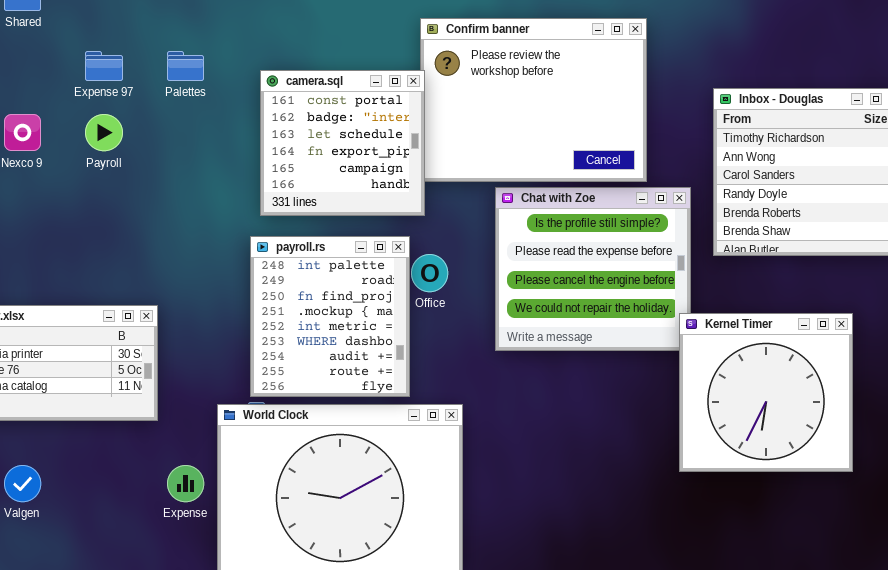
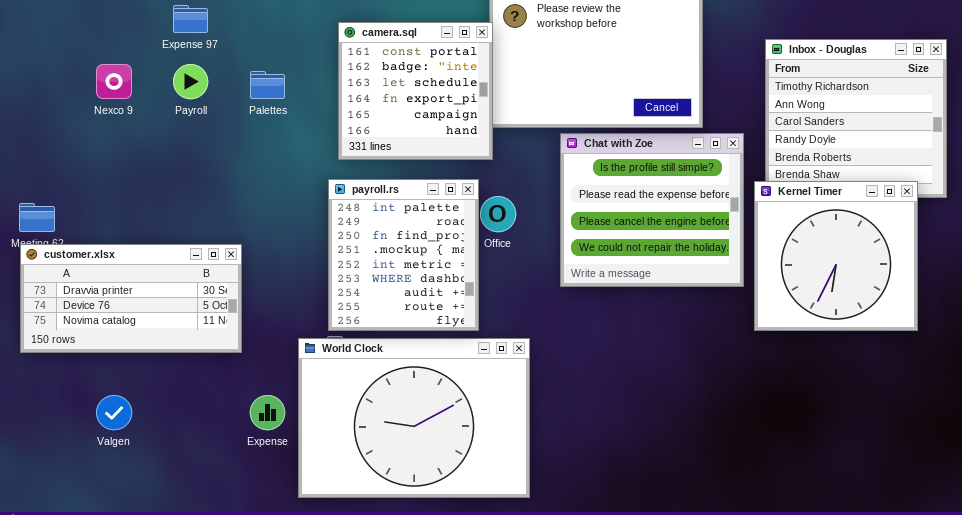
Palettes: [167,51,204,81] -> [250,71,285,99], moved
Kernel Timer: [679,313,853,472] -> [754,181,918,331], moved

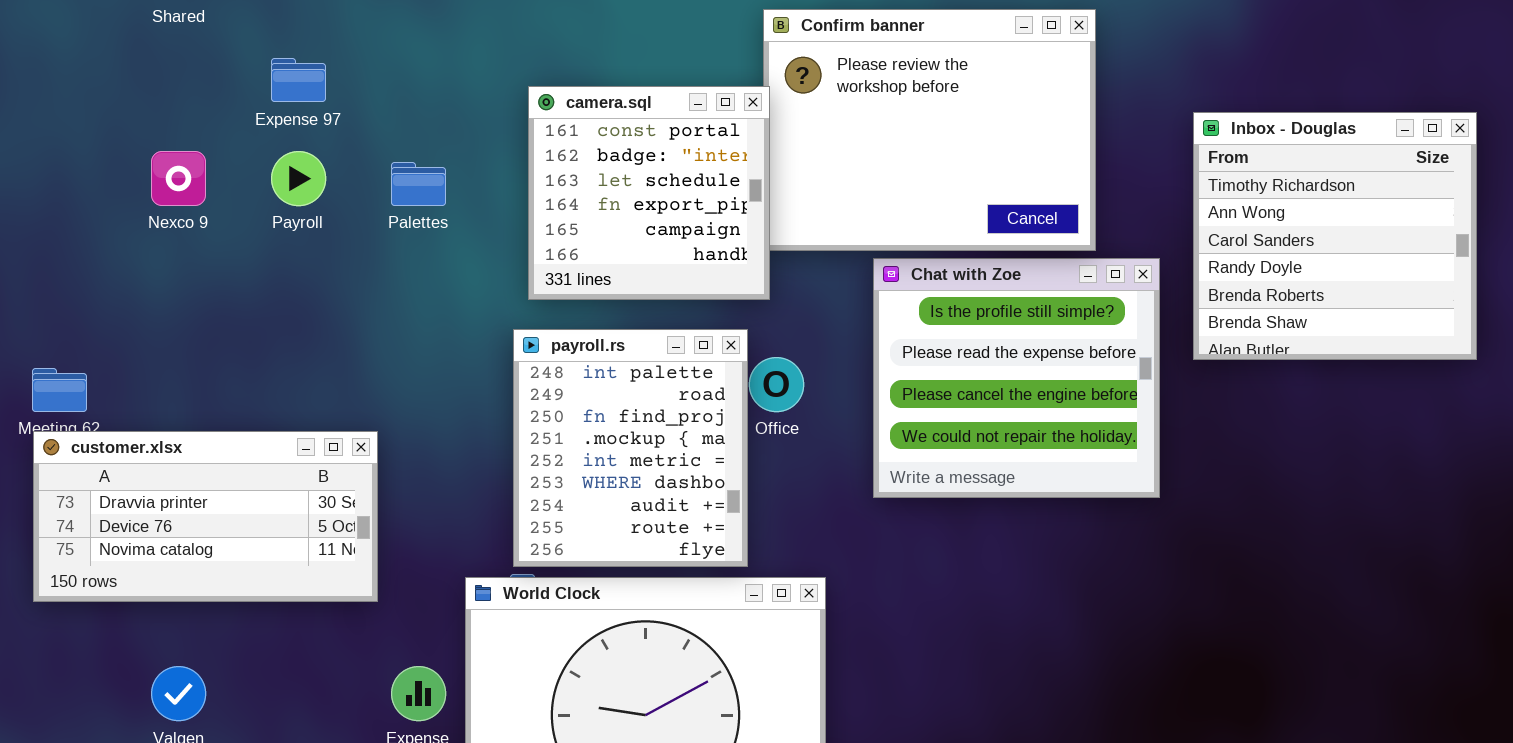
Kernel Timer: [754,181,918,331] -> none, closed

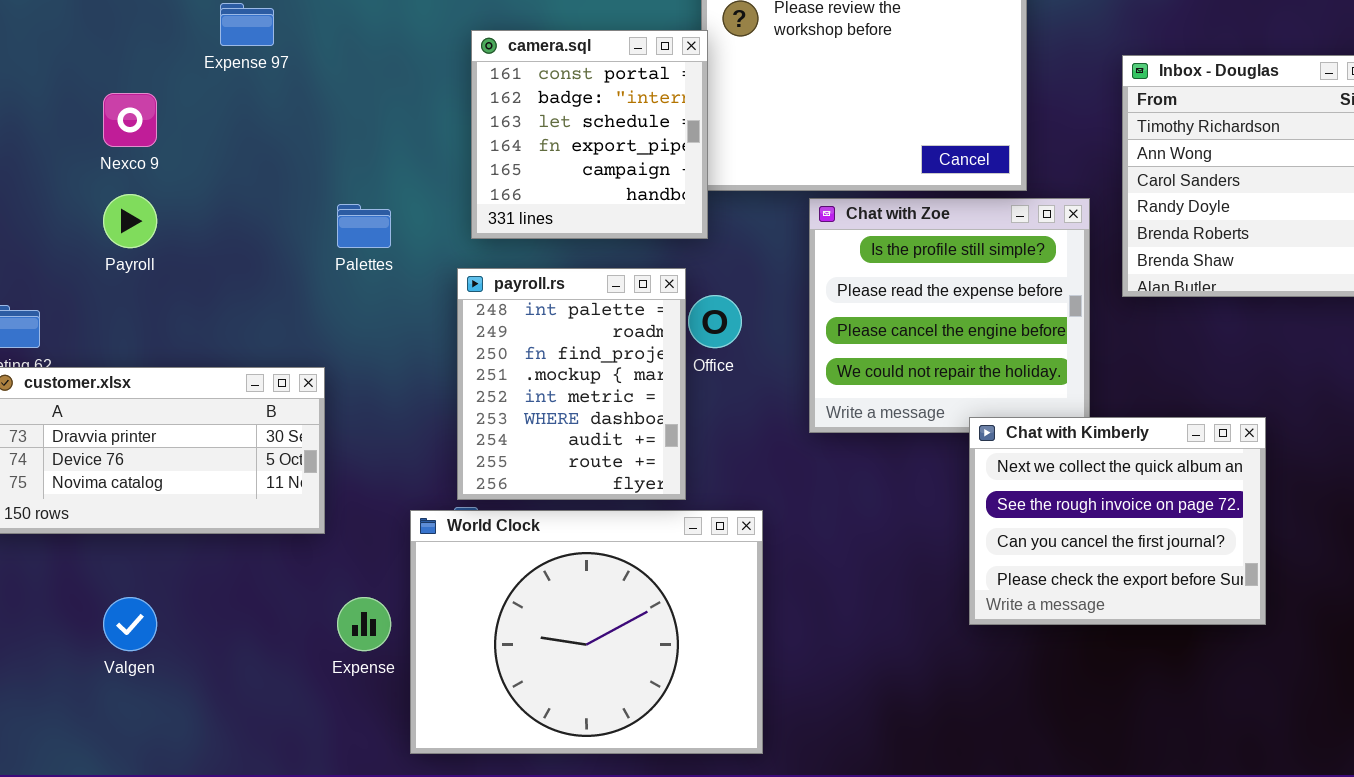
Payroll: [271,151,326,206] -> [103,194,157,248], moved
Palettes: [391,162,446,206] -> [337,204,391,248], moved
Chat with Kimberly: none -> [969,417,1266,625], opened

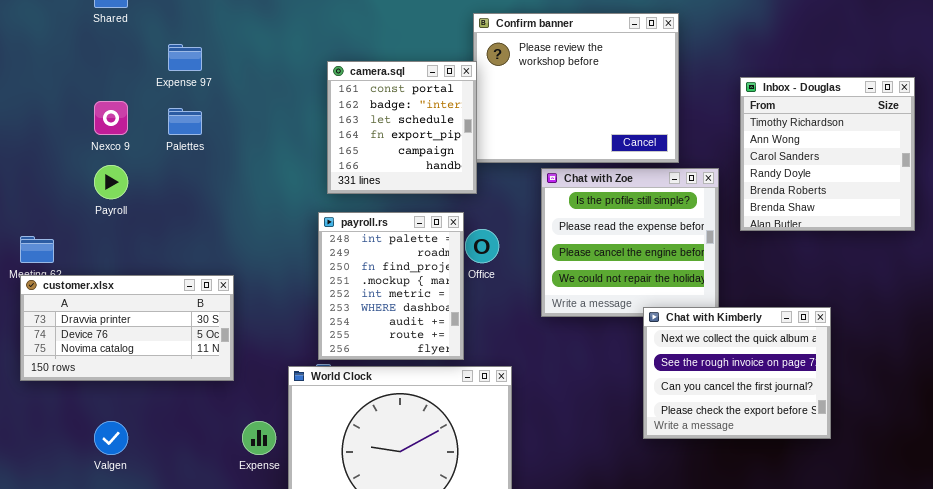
Palettes: [337,204,391,248] -> [168,108,202,135], moved

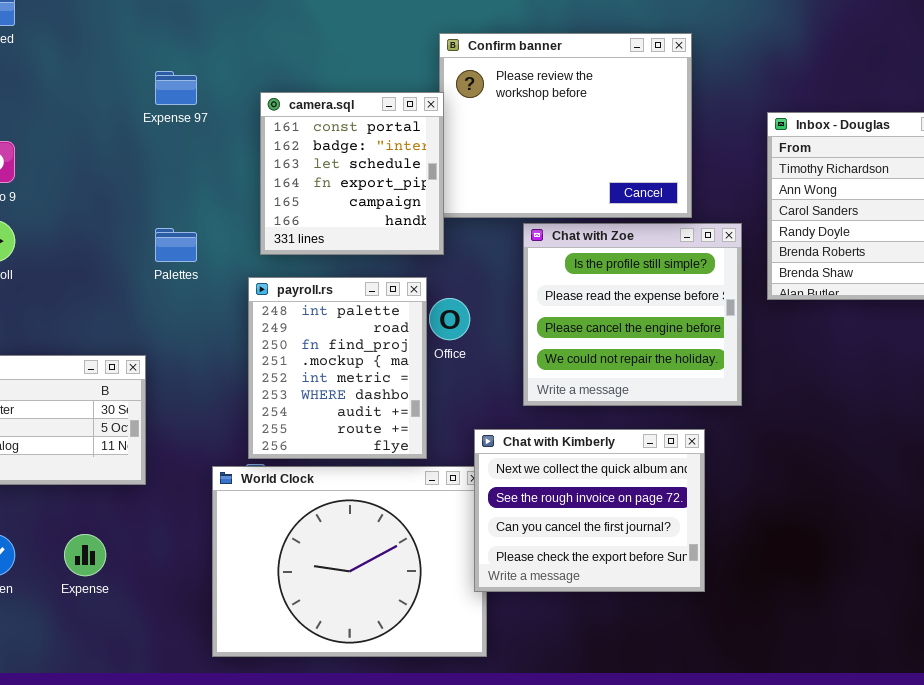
Expense 97: [168,44,202,71] -> [155,71,197,105], moved
Palettes: [168,108,202,135] -> [155,228,197,262], moved
Chat with Kimberly: [643,307,831,439] -> [474,429,705,592], moved
Expense: [242,421,276,455] -> [64,534,106,576], moved

